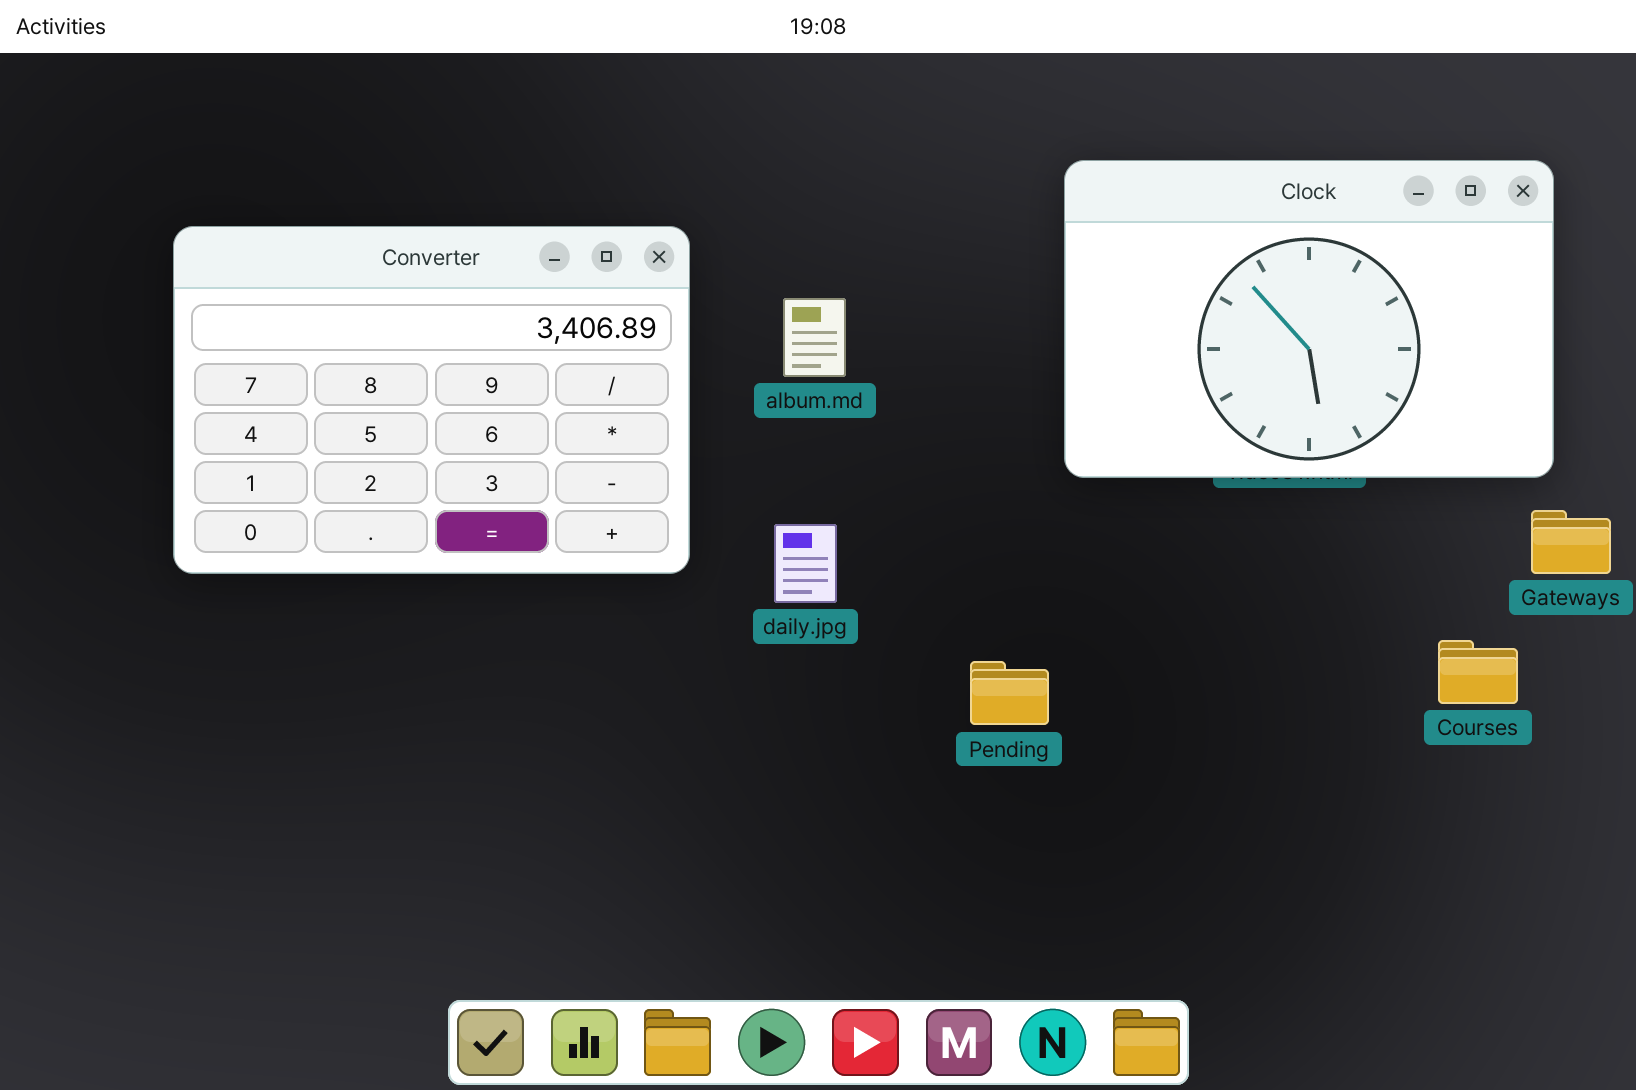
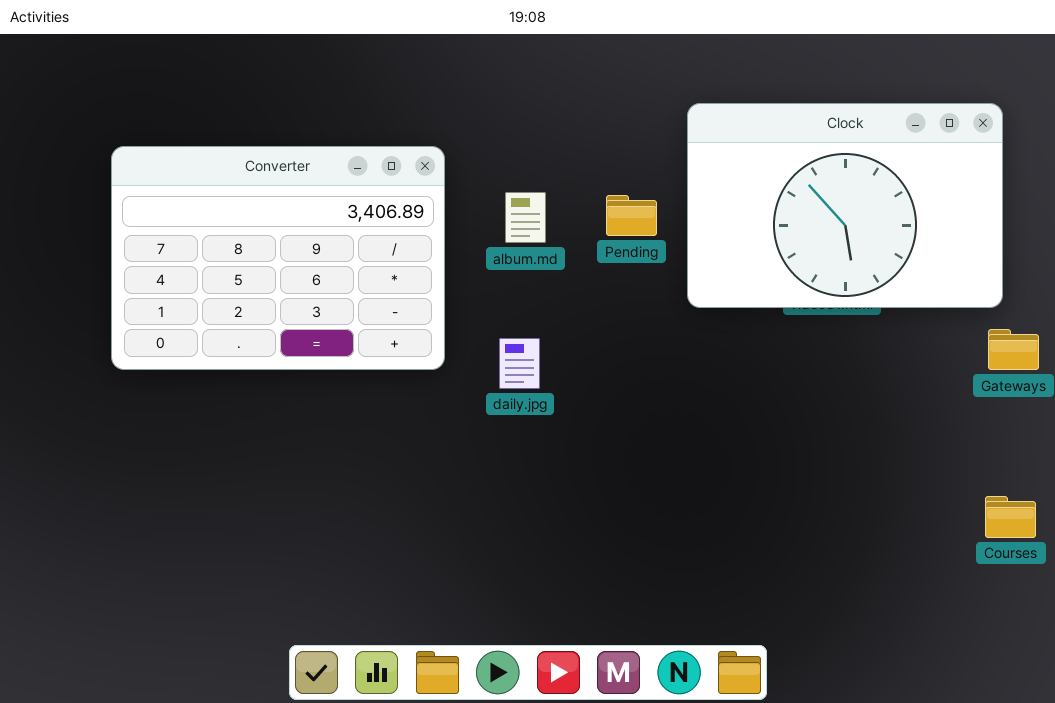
Courses: [1438,640,1518,704] -> [985,496,1036,538], moved
Pending: [970,661,1049,725] -> [606,195,657,236], moved

